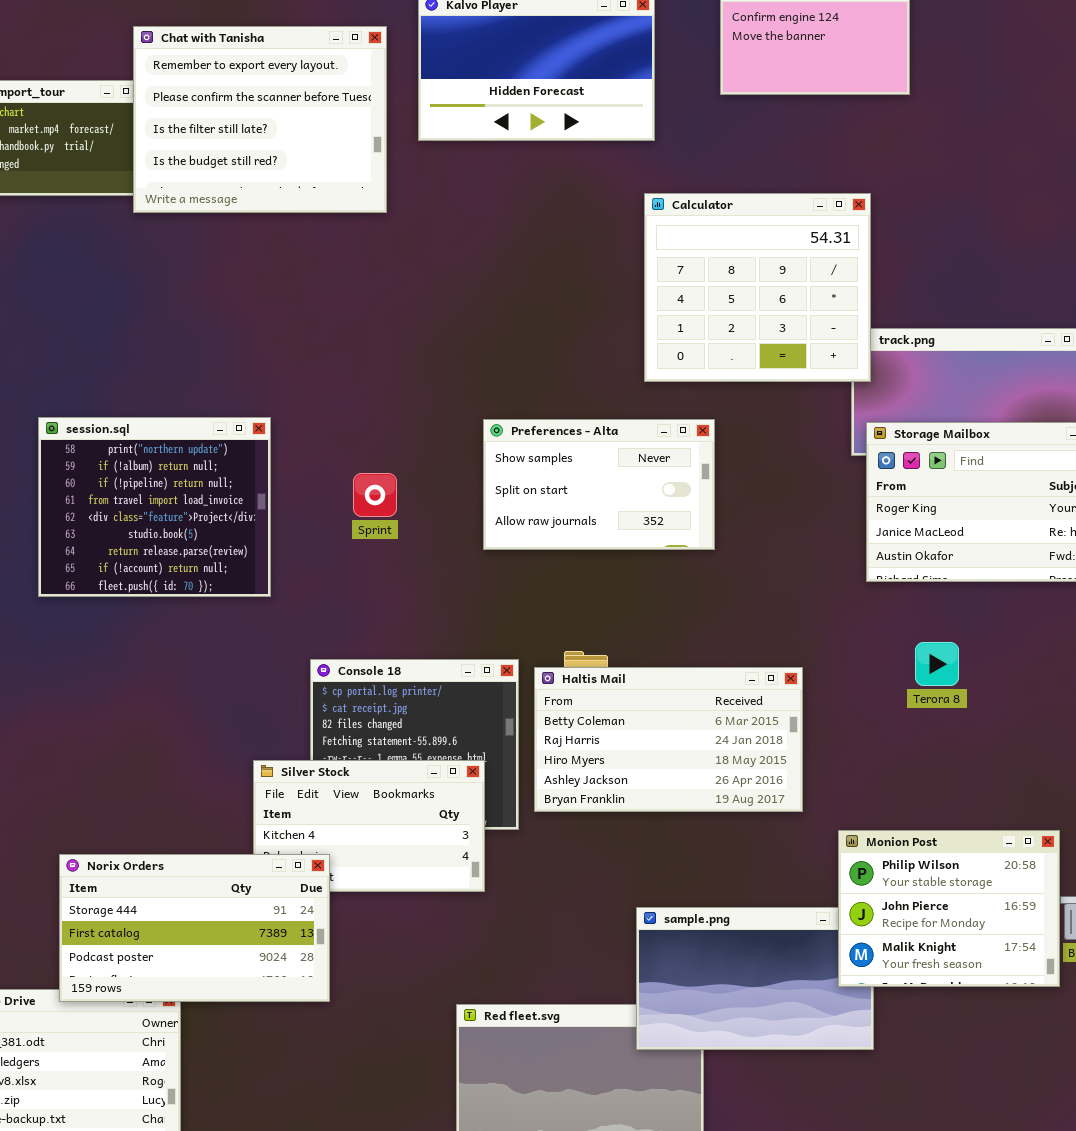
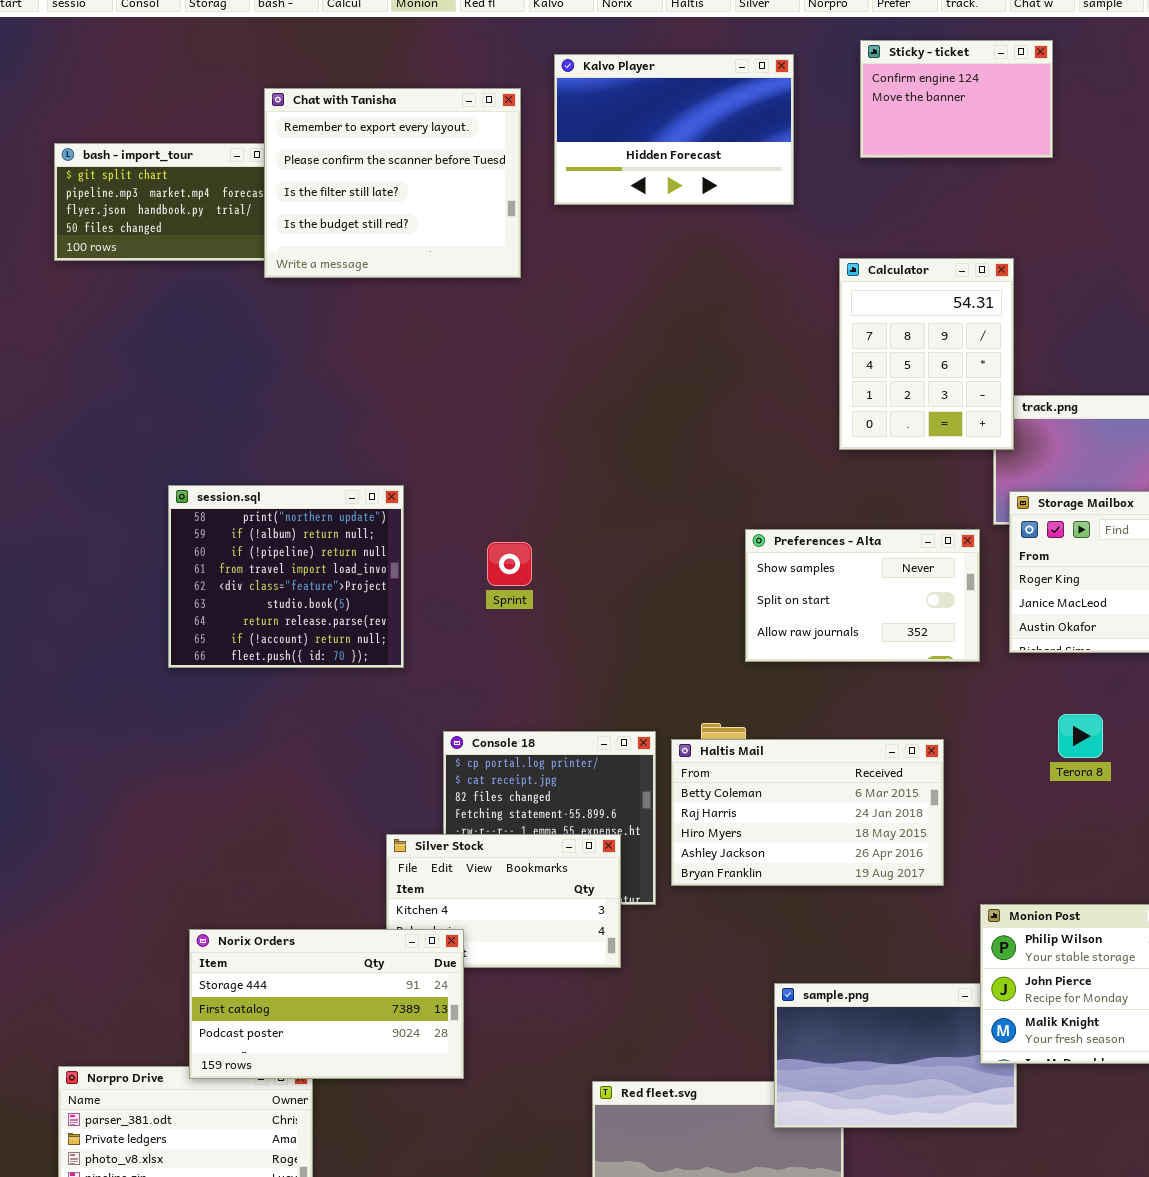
Calculator: [644,193,871,382] -> [839,258,1014,450], resized
Preferences - Alta: [483,419,715,550] -> [745,529,980,662], moved

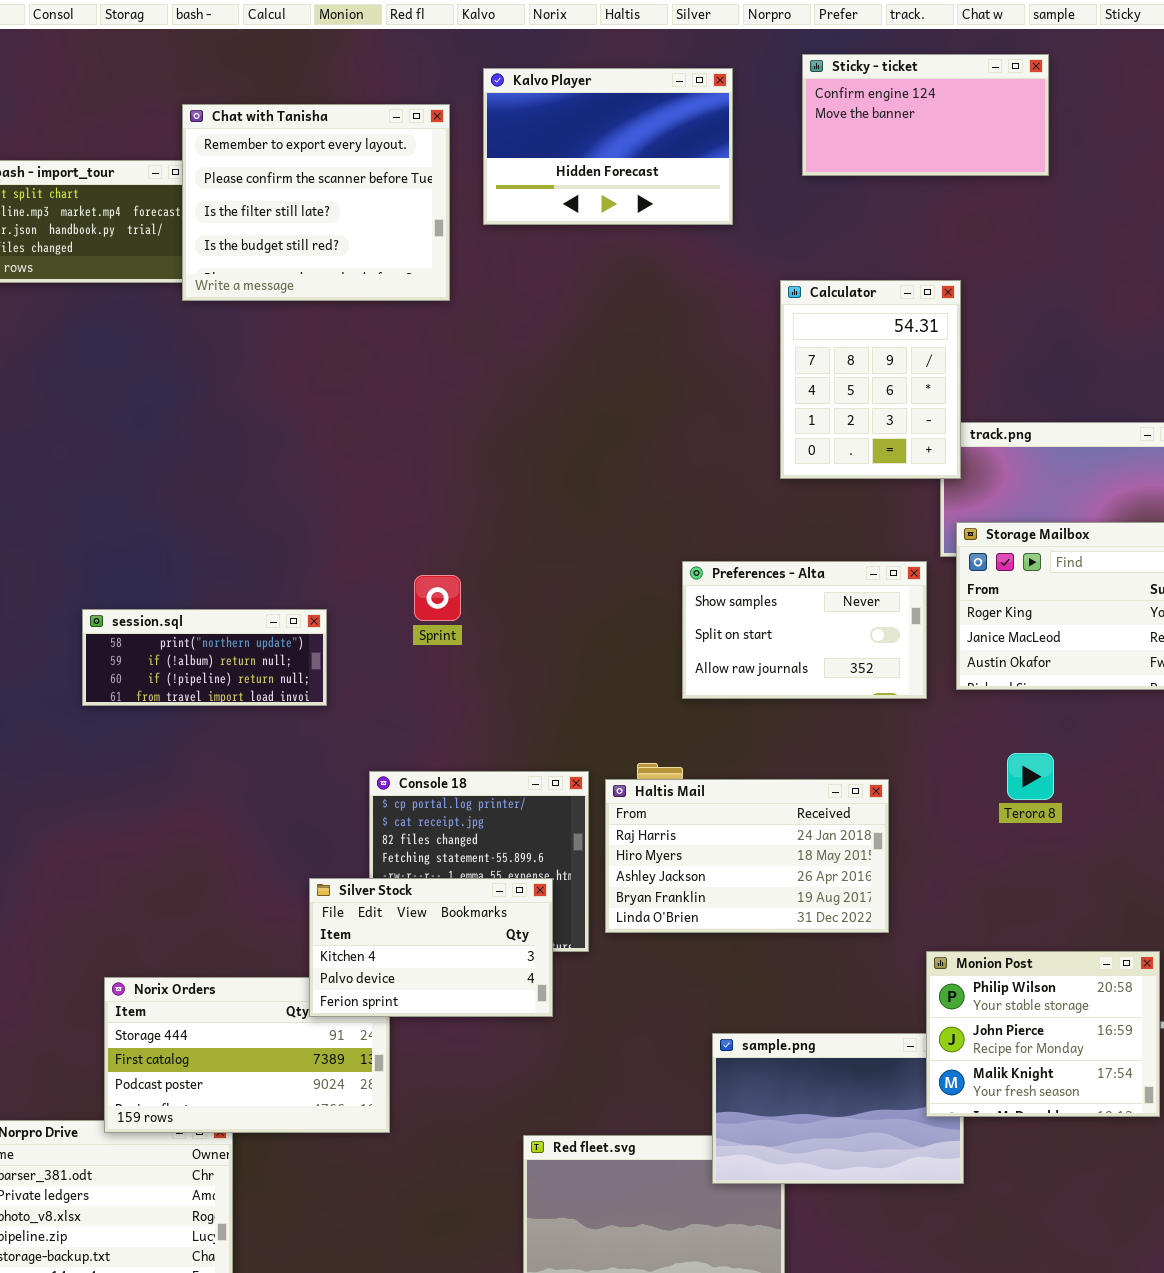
Sticky - ticket: [860,40,1053,158] -> [802,54,1049,176], resized
session.sql: [168,485,404,668] -> [82,609,327,706], resized
Haltis Mail: [671,739,944,886] -> [605,779,889,933], scrolled down 1 row
Silver Stock: [386,834,621,968] -> [309,878,553,1017], raised

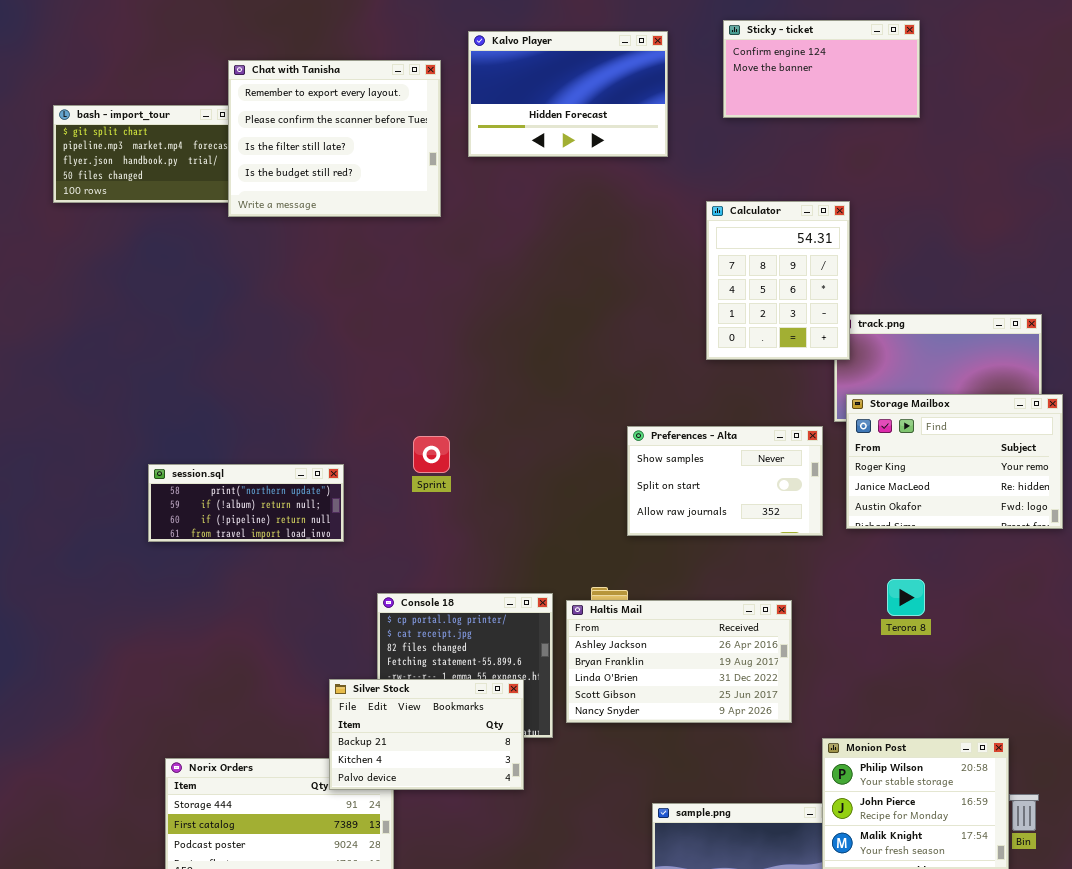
Haltis Mail: [605,779,889,933] -> [566,600,792,723], scrolled down 2 rows
Silver Stock: [309,878,553,1017] -> [329,679,524,790], scrolled up 1 row

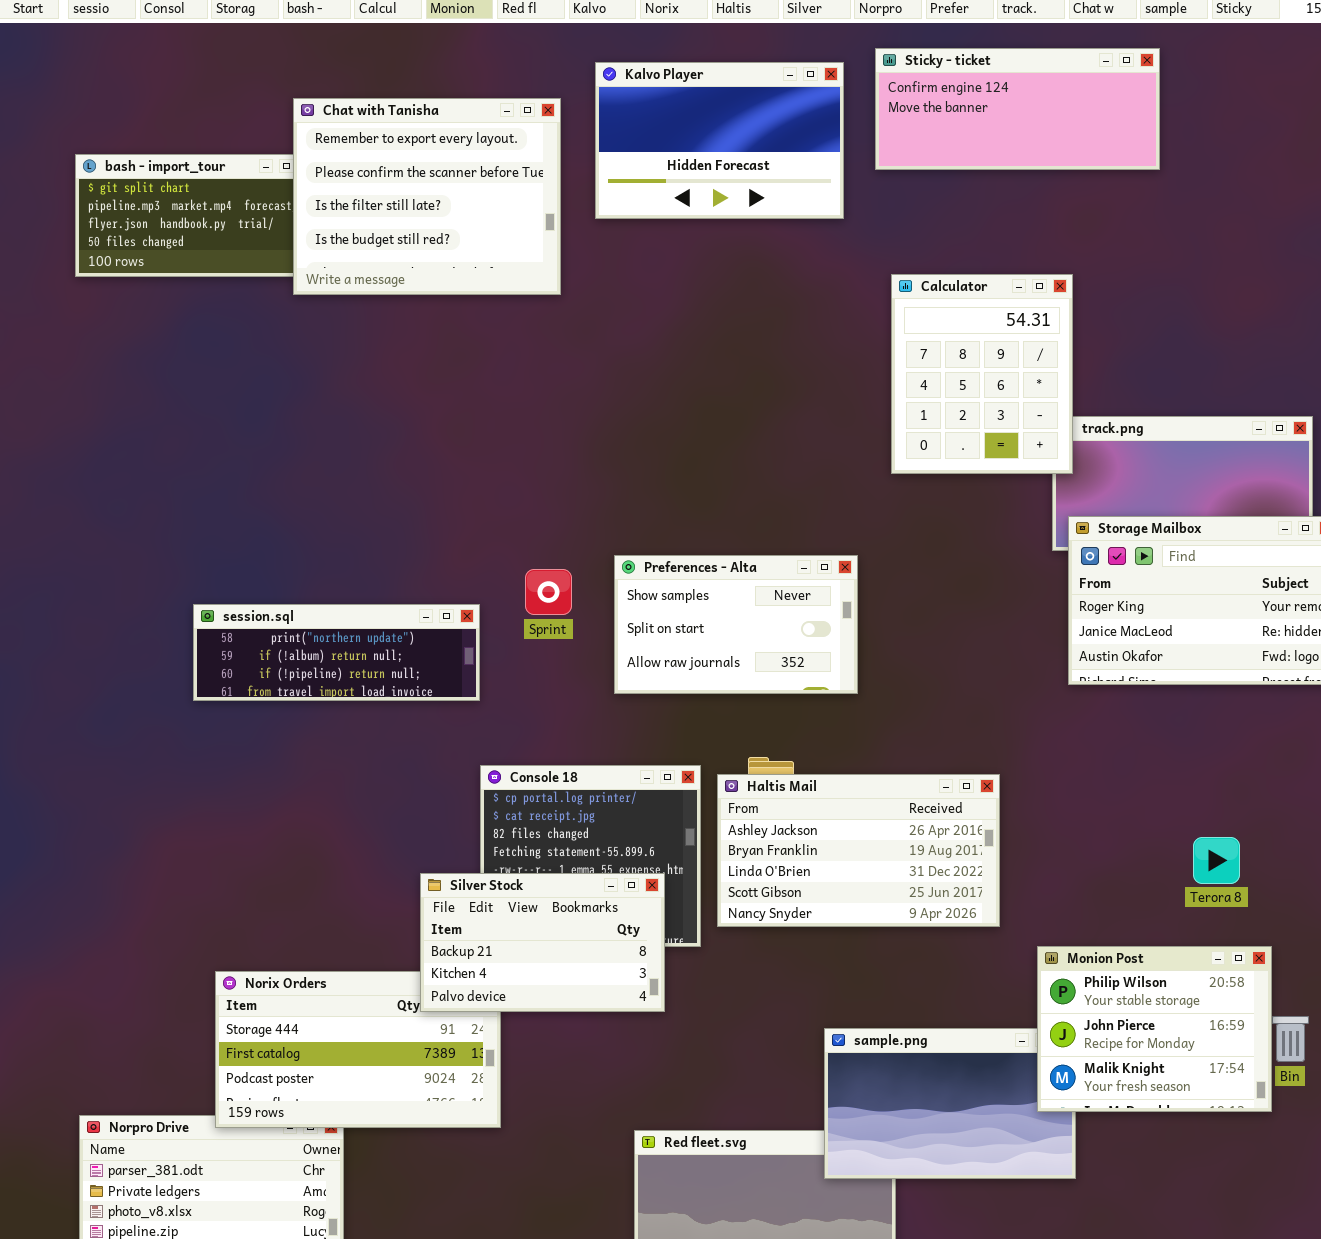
Sticky - ticket: [723,20,920,118] -> [875,48,1160,170], resized
Preferences - Alta: [627,426,823,536] -> [614,555,858,694], moved
session.sql: [148,464,344,542] -> [193,604,480,701], resized
Terora 8: [887,579,925,616] -> [1193,837,1240,884], moved

